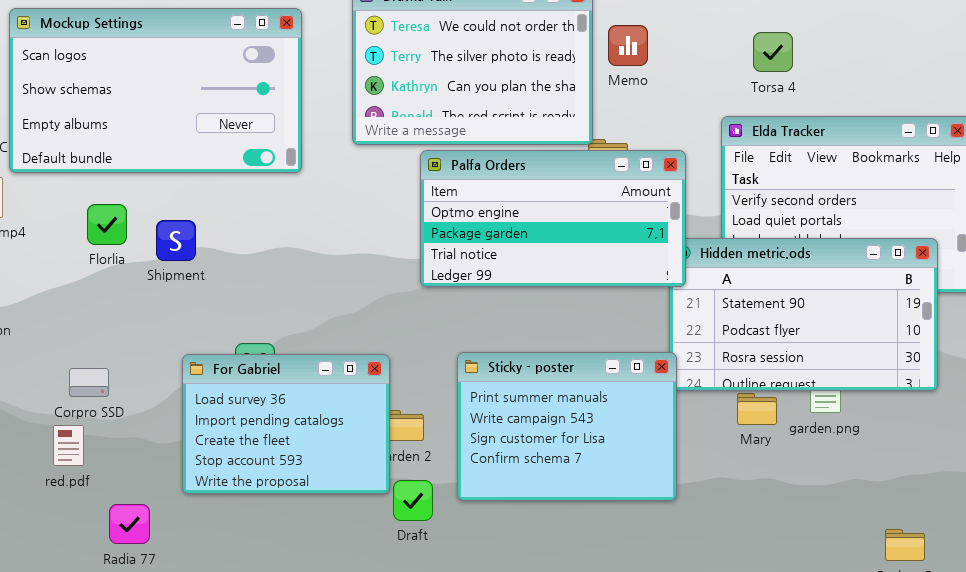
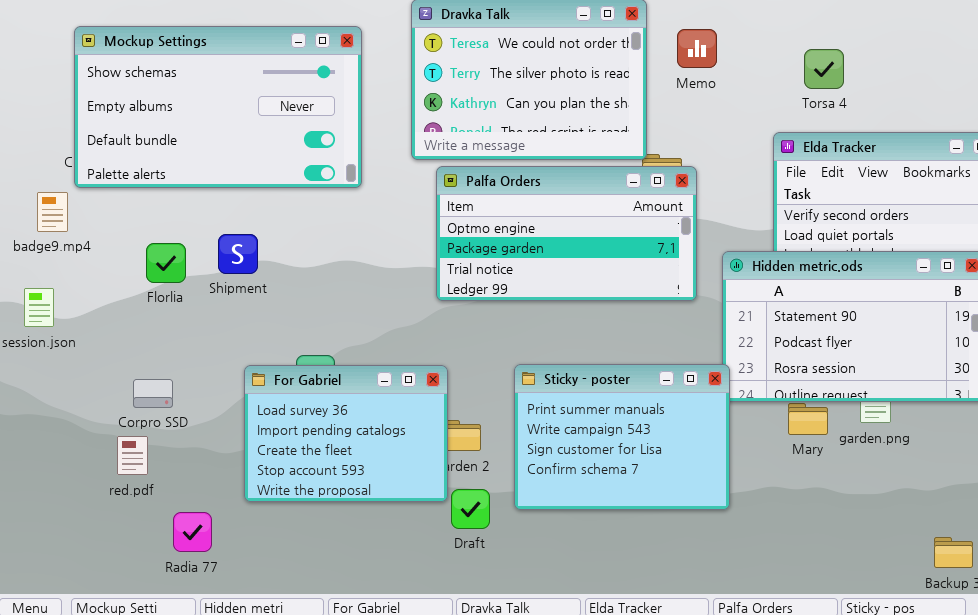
Mockup Settings: [9,8,302,173] -> [74,26,362,188], scrolled down 1 row
Memo: [608,25,648,66] -> [677,29,717,68], moved
Palfa Orders: [420,150,686,287] -> [436,166,697,301], moved
Florlia: [87,204,127,245] -> [146,243,186,283], moved

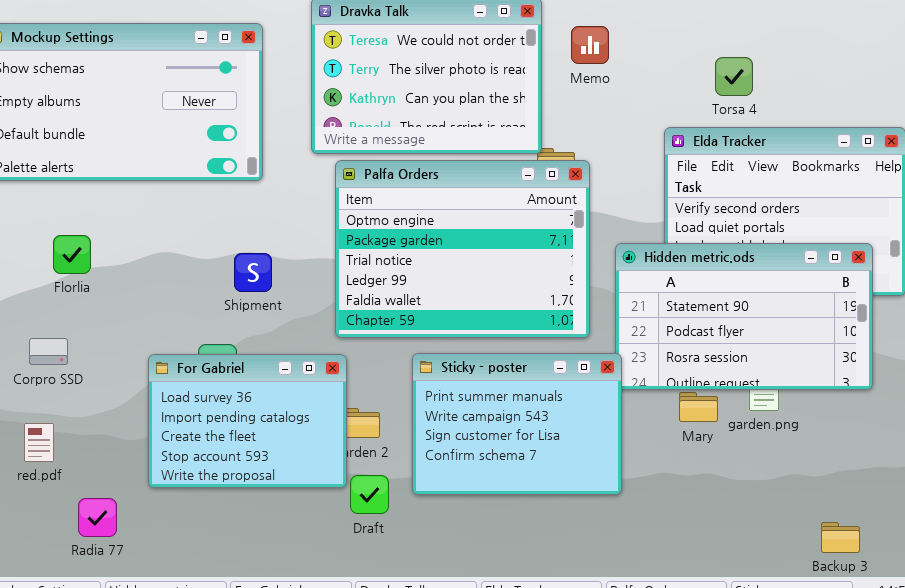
Torsa 4: [804,49,844,89] -> [715,57,753,96], moved
Palfa Orders: [436,166,697,301] -> [335,160,590,338], resized
Shipment: [218,234,258,274] -> [234,253,272,292], moved
Corpro SSD: [133,379,173,408] -> [29,338,68,365], moved

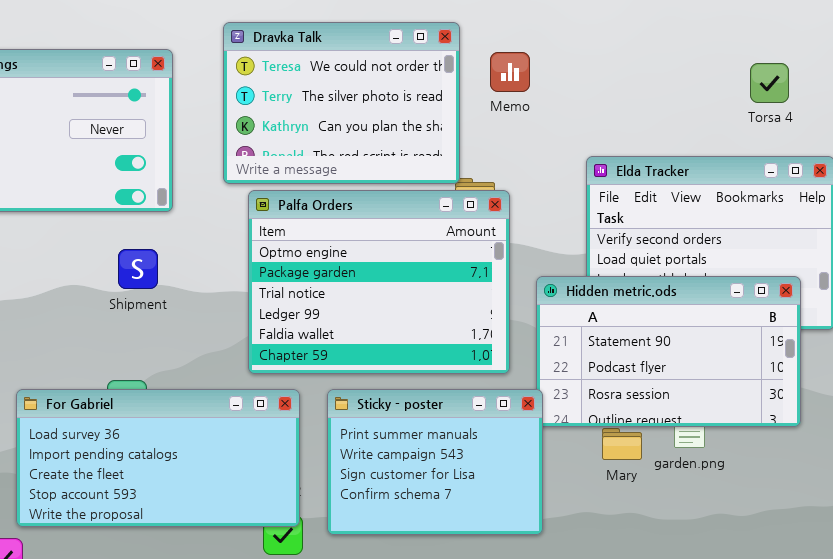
Torsa 4: [715,57,753,96] -> [750,63,789,103], moved
Shipment: [234,253,272,292] -> [118,249,158,289], moved
For Gabriel: [148,354,347,488] -> [16,389,300,527], moved, resized

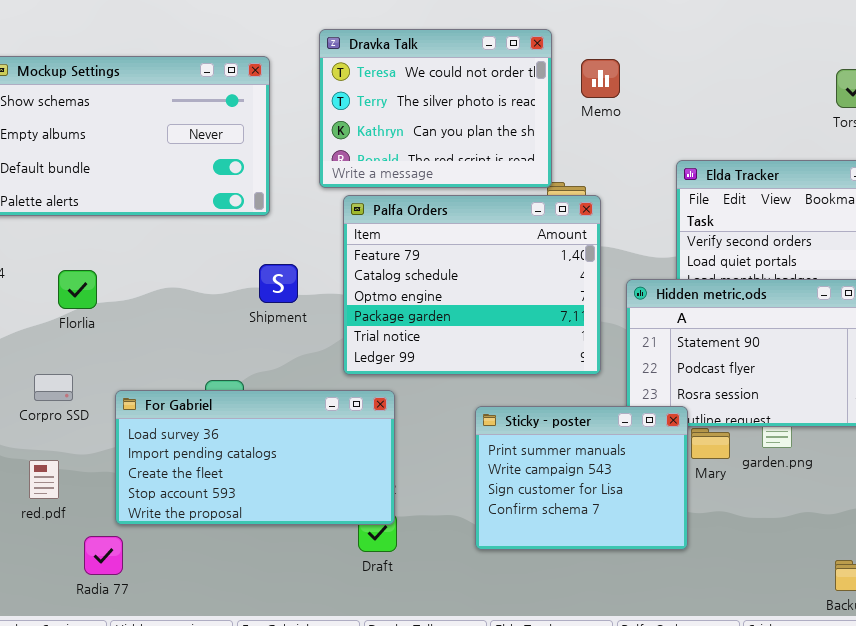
Palfa Orders: [248,190,510,374] -> [343,195,601,375], scrolled up 2 rows
Shipment: [118,249,158,289] -> [259,264,298,303], moved
Sticky - poster: [327,389,543,535] -> [475,406,688,550], moved

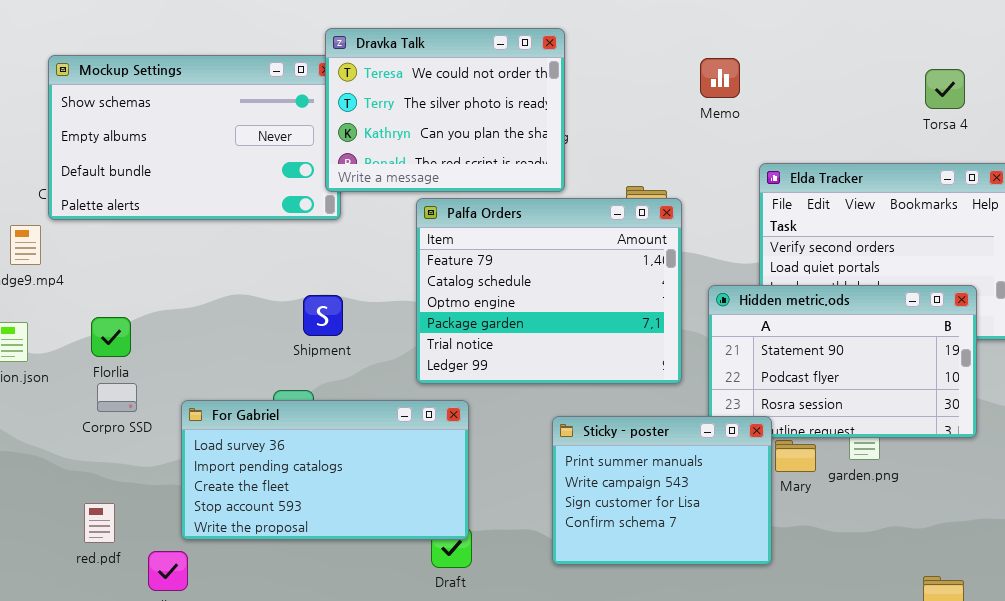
Dravka Talk: [319,29,552,188] -> [325,28,565,192], moved
Memo: [581,59,620,98] -> [700,58,740,98], moved
Shipment: [259,264,298,303] -> [303,295,343,336], moved
Florlia: [58,270,97,309] -> [91,317,131,357], moved
red.pdf: [29,460,59,499] -> [84,503,115,543], moved

